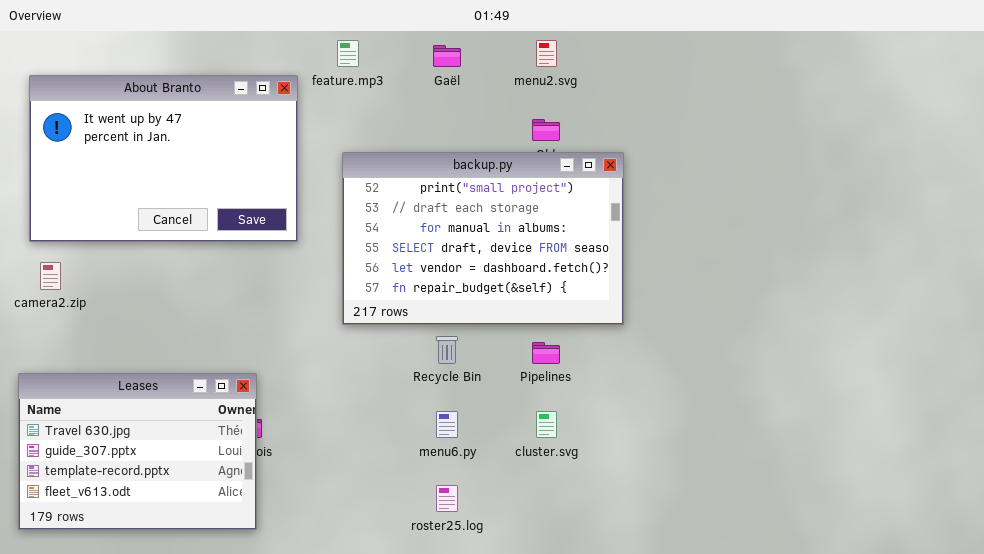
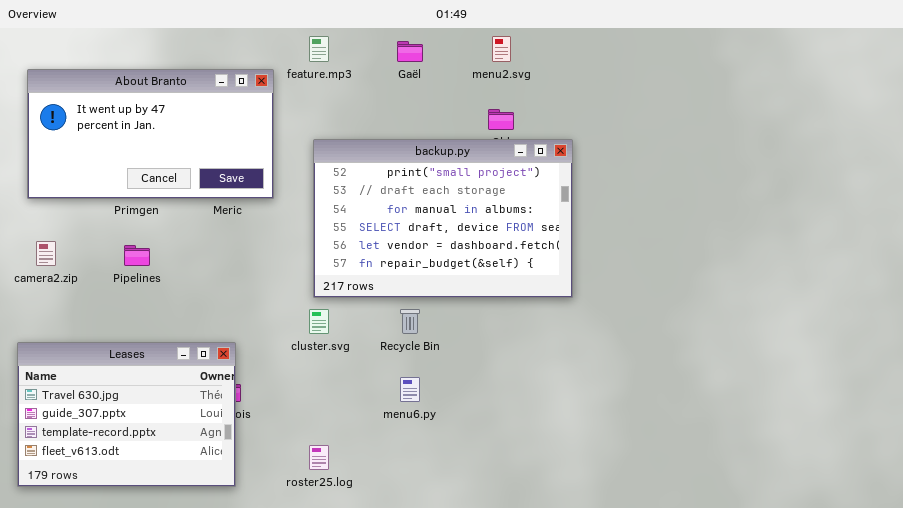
About Branto: [29,75,298,242] -> [27,69,274,199], resized
Pipelines: [532,342,560,364] -> [124,245,150,266], moved
cluster.svg: [536,411,557,438] -> [309,309,329,334], moved
roster25.log: [436,485,458,512] -> [309,445,329,470], moved

